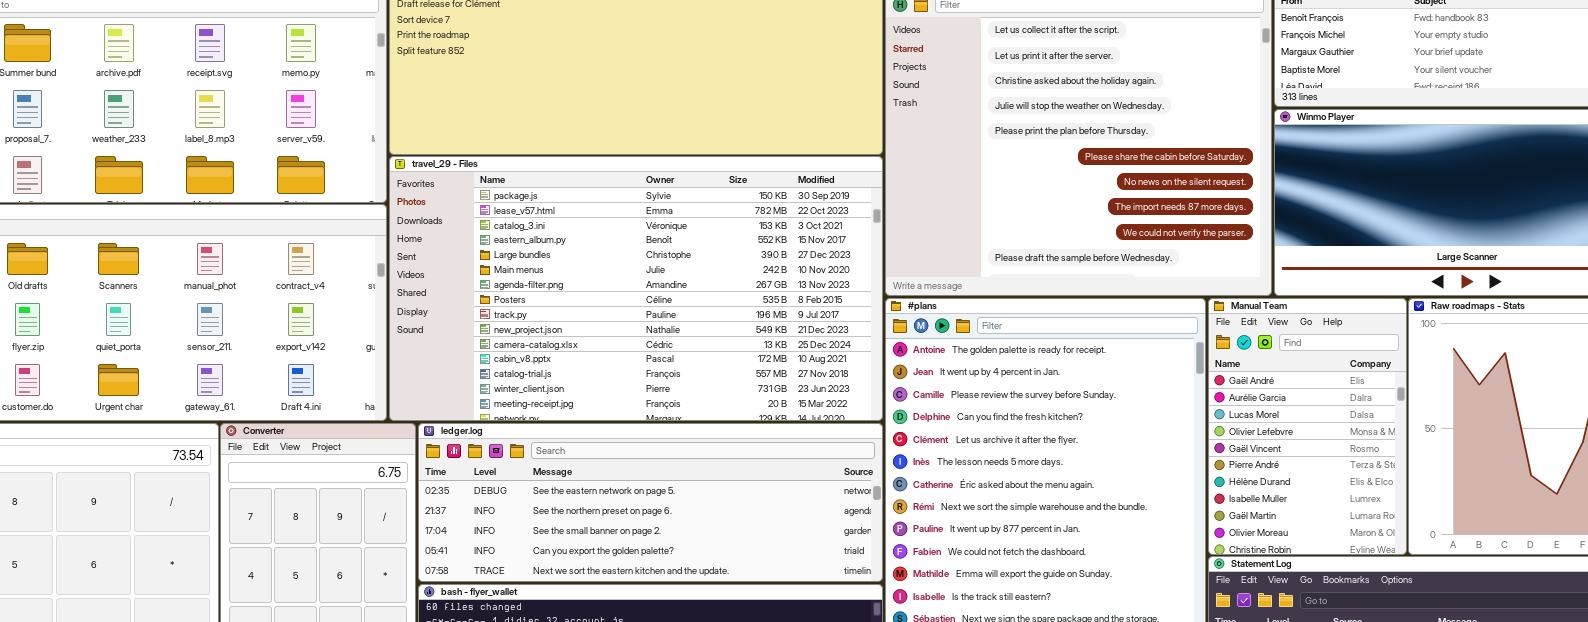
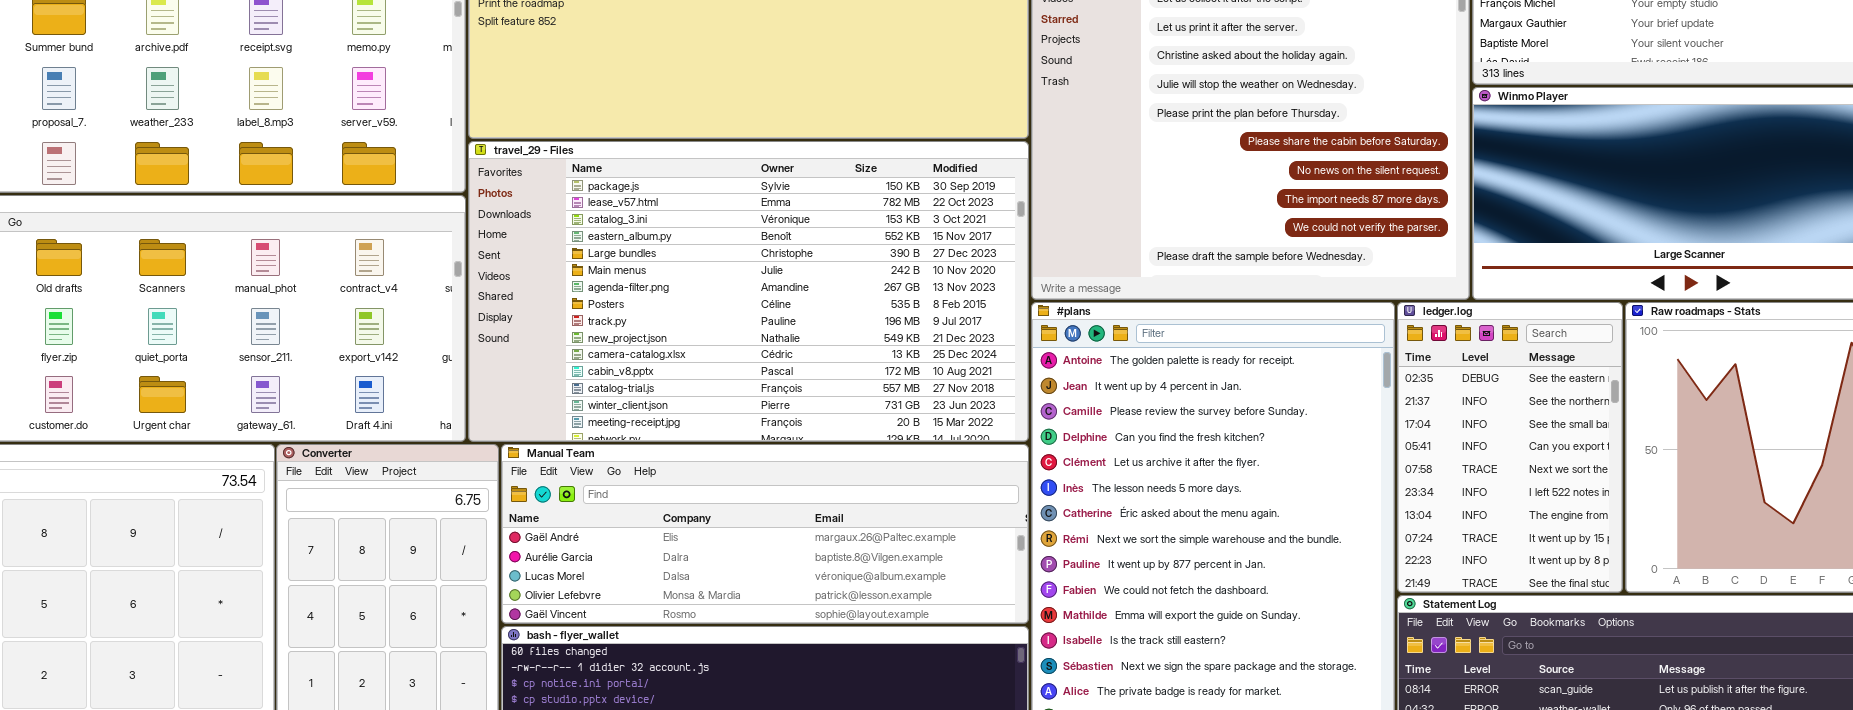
Manual Team: [1208,298,1407,555] -> [501,444,1029,624], moved, resized
ledger.log: [418,423,883,582] -> [1397,302,1623,593], moved, resized

